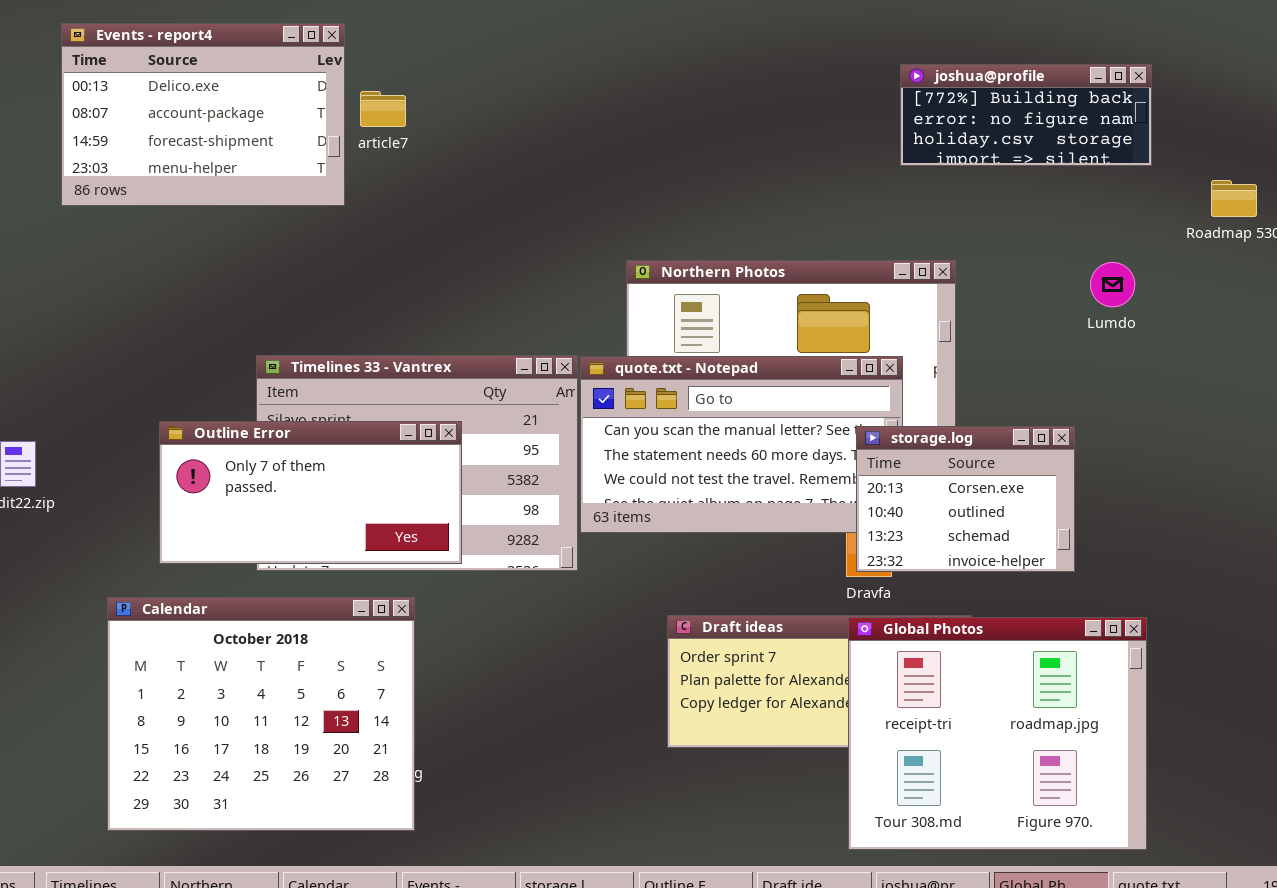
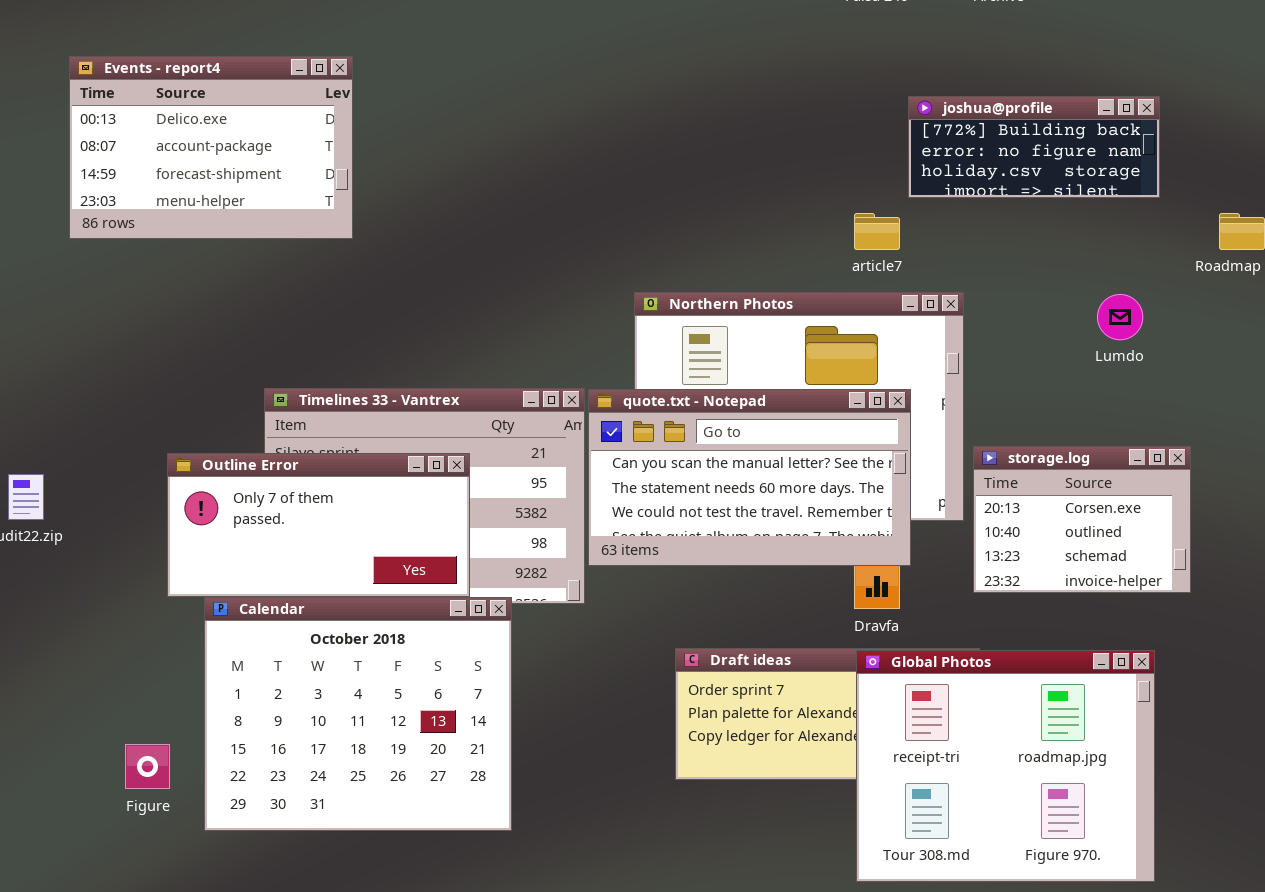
article7: [360,91,406,127] -> [854,213,900,250], moved
storage.log: [856,426,1075,572] -> [973,446,1191,593], moved
Calendar: [107,597,415,831] -> [204,597,512,831], moved

